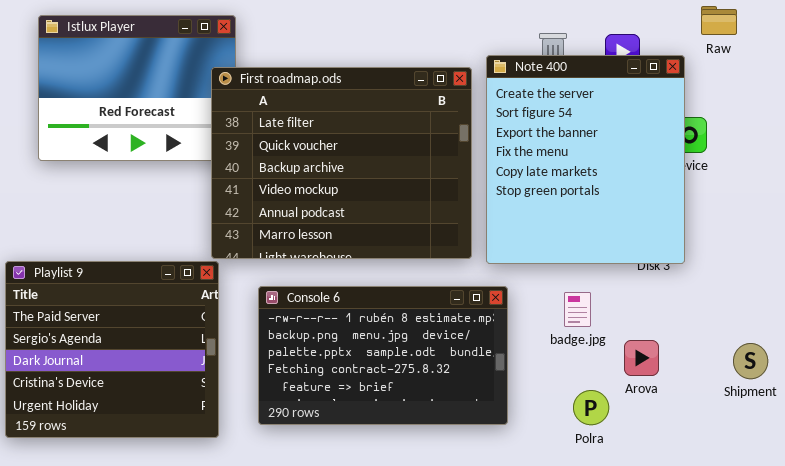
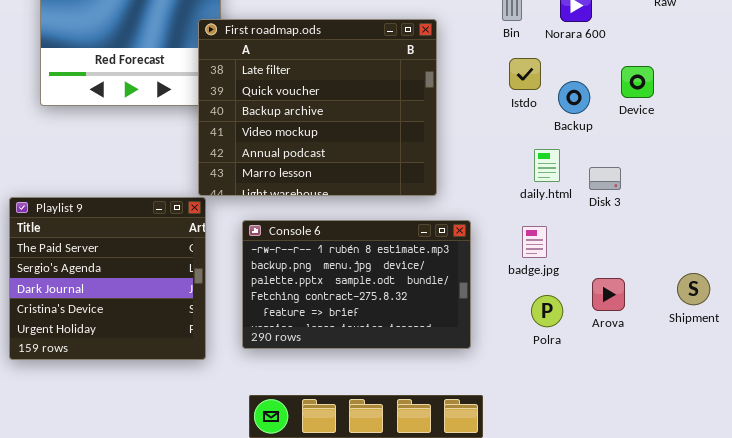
Note 400: [486,55,685,264] -> none, closed
Arova: [624,340,659,376] -> [592,278,625,311], moved
Polra: [573,390,609,425] -> [531,295,563,327], moved

